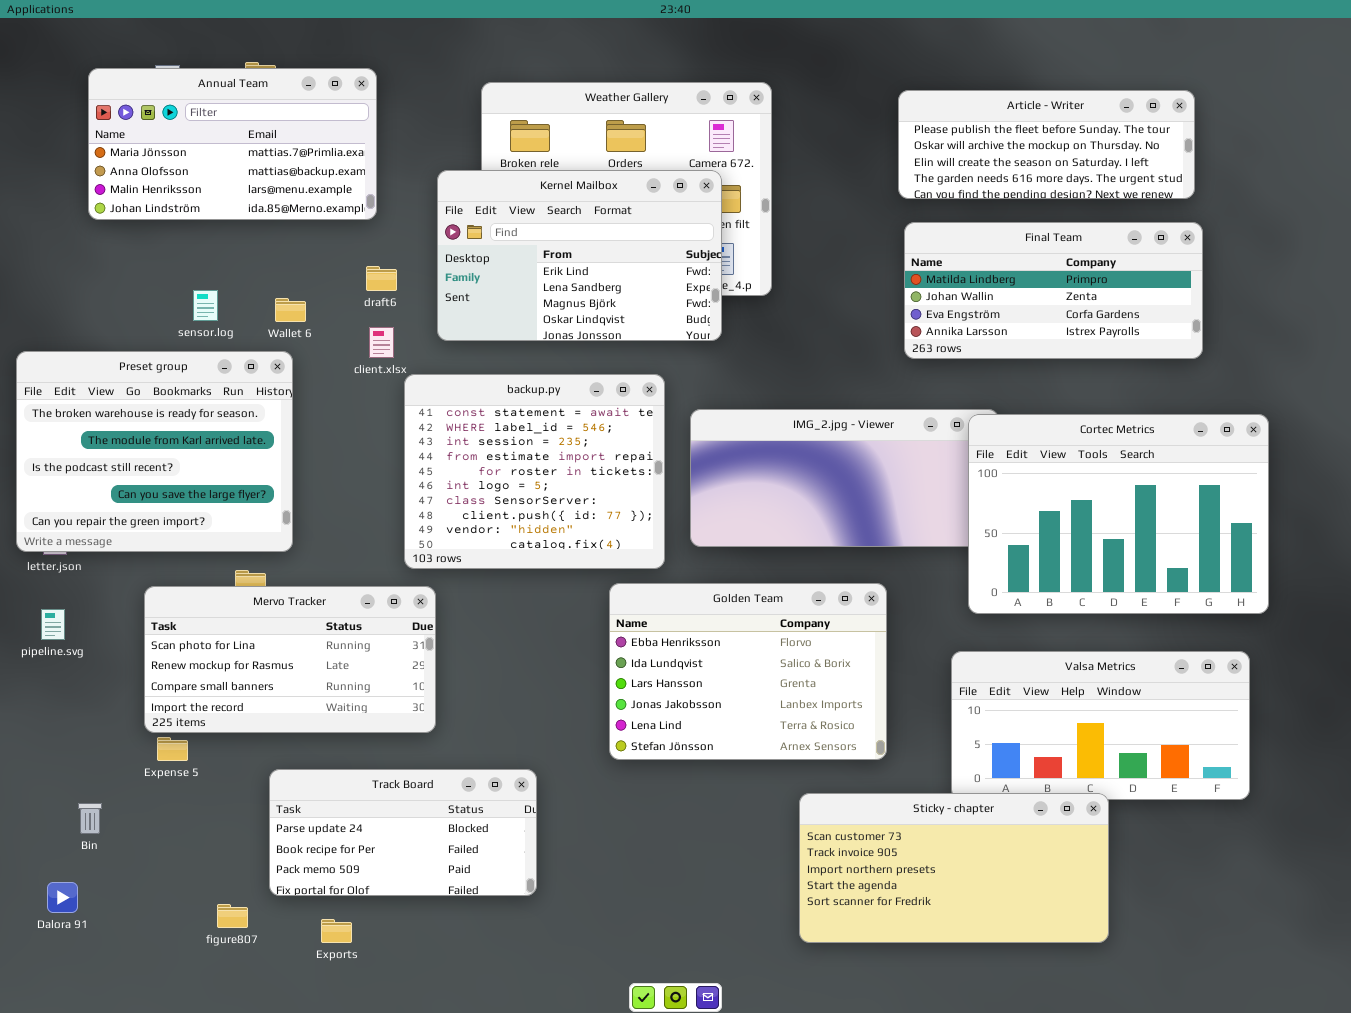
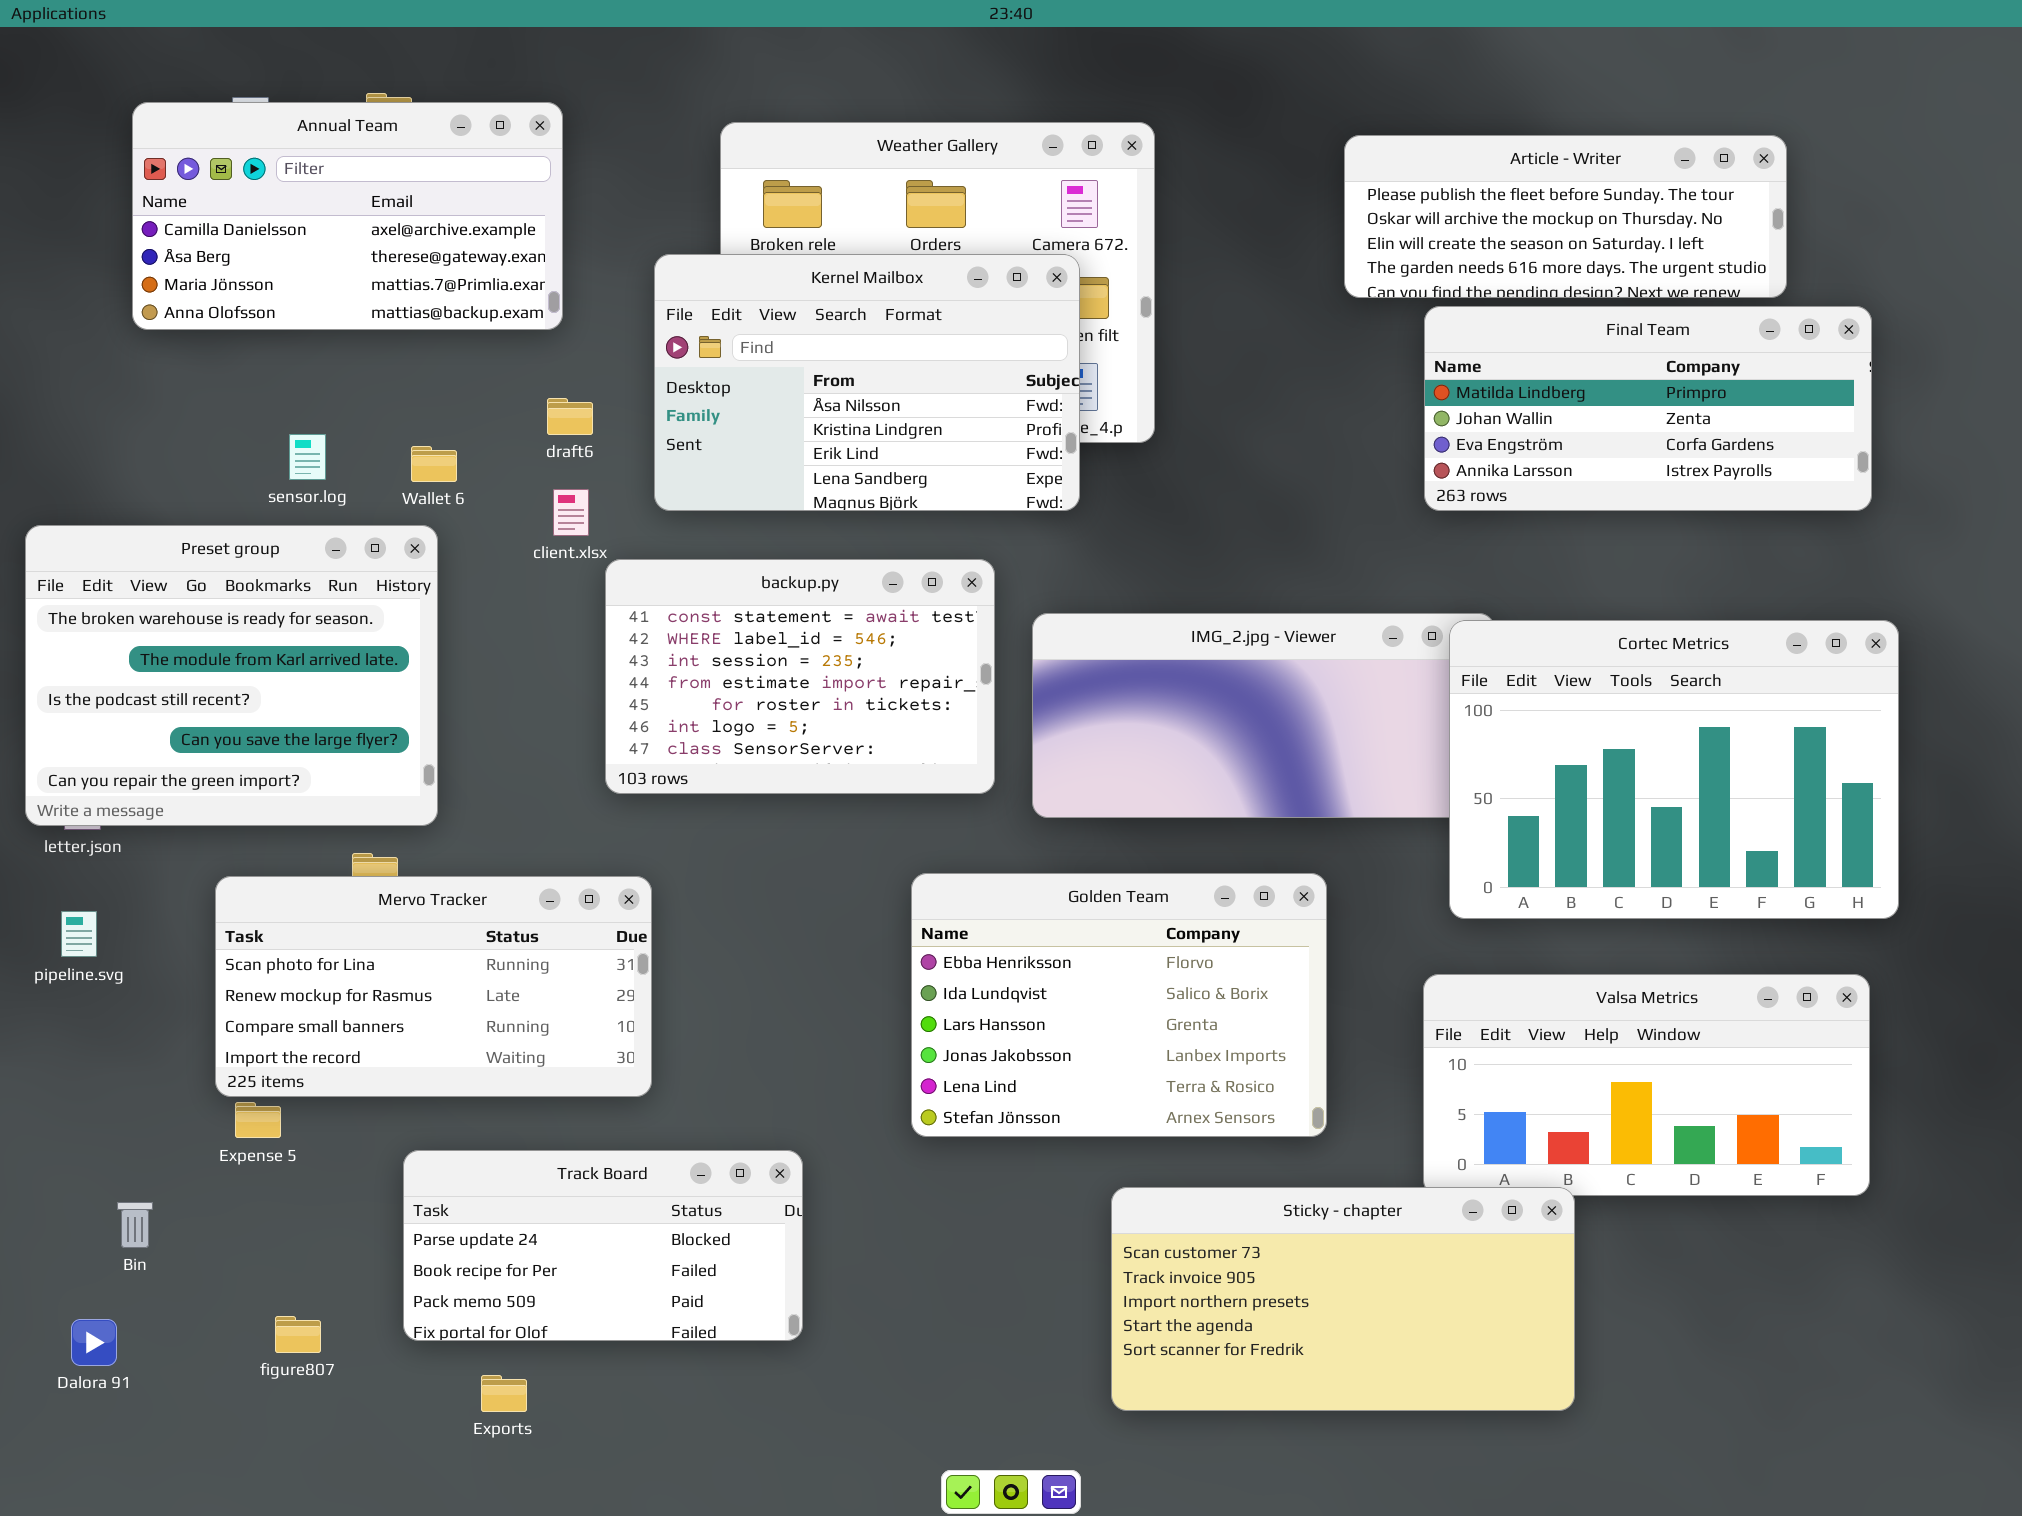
Annual Team: [88,68,377,220] -> [132,102,563,330], scrolled up 2 rows
Kernel Mailbox: [437,170,722,341] -> [654,254,1080,511], scrolled up 2 rows
Final Team: [904,222,1203,359] -> [1424,306,1872,511], moved
backup.py: [404,374,665,569] -> [605,559,995,794], resized
Sticky - chapter: [799,793,1109,943] -> [1111,1187,1575,1411], moved
figure807: [217,904,248,928] -> [275,1316,321,1353], moved

